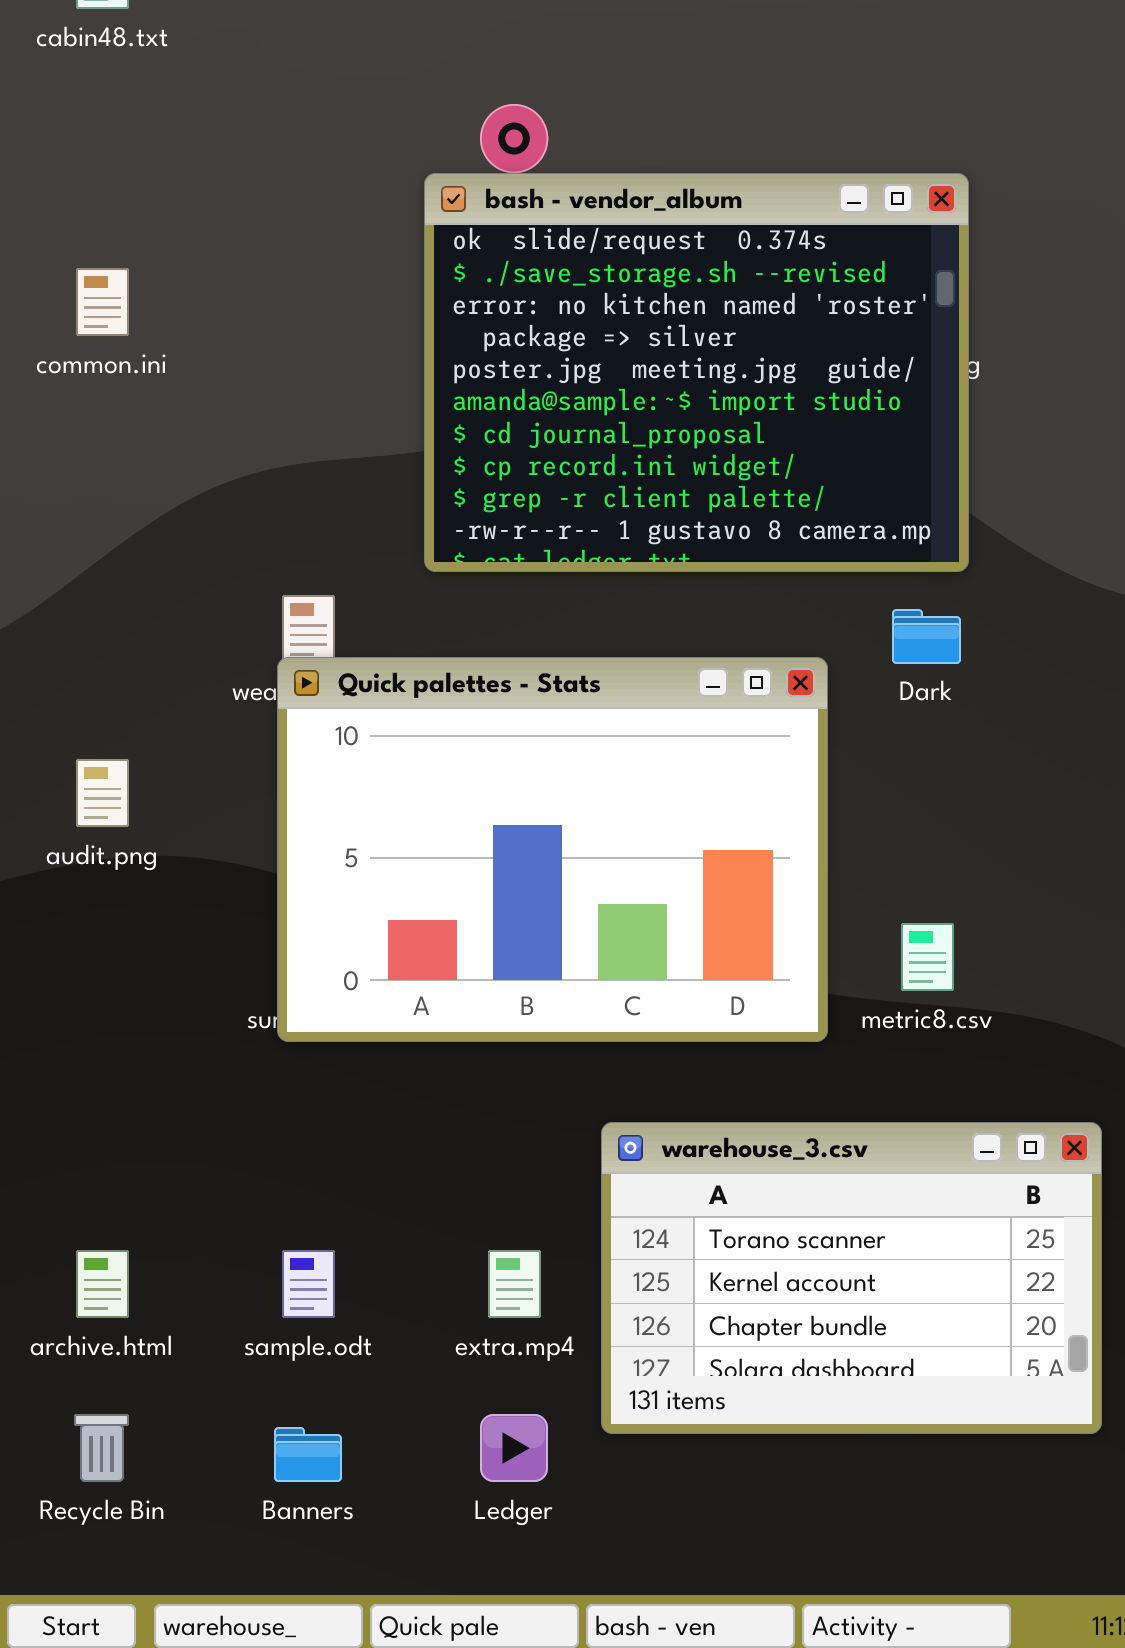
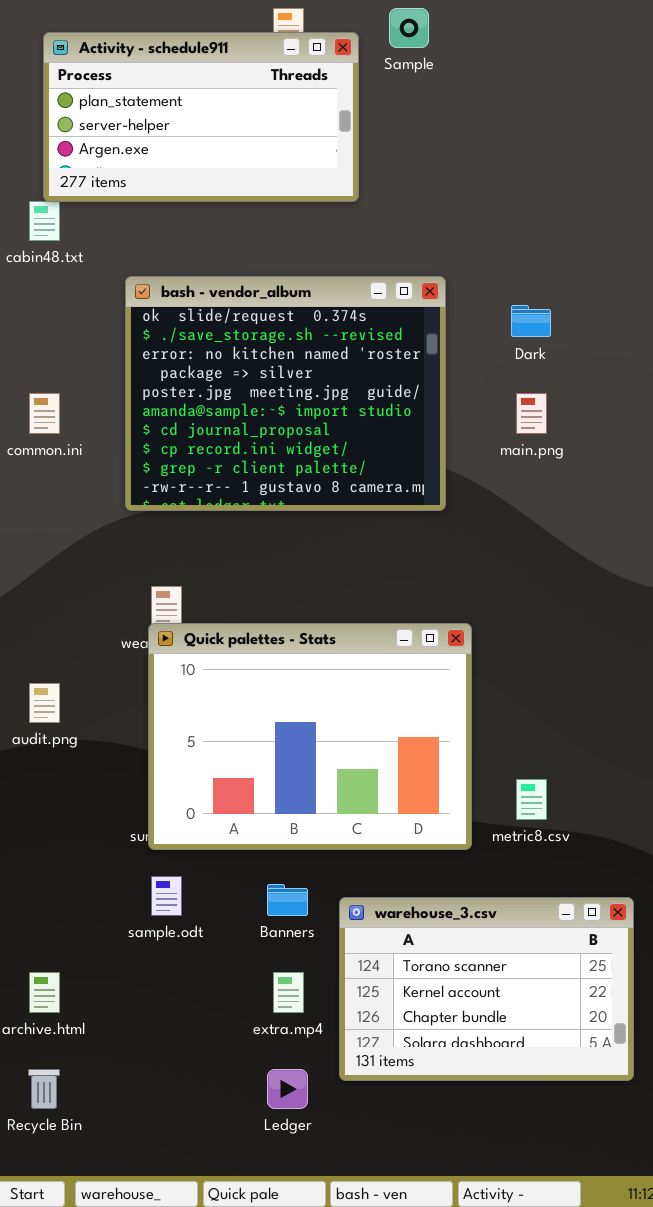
bash - vendor_album: [424,173,969,572] -> [125,276,446,511], moved
Dark: [892,609,961,664] -> [511,305,551,337], moved
sample.odt: [282,1250,335,1318] -> [151,876,182,916], moved
Banners: [274,1427,342,1482] -> [267,884,308,916], moved

